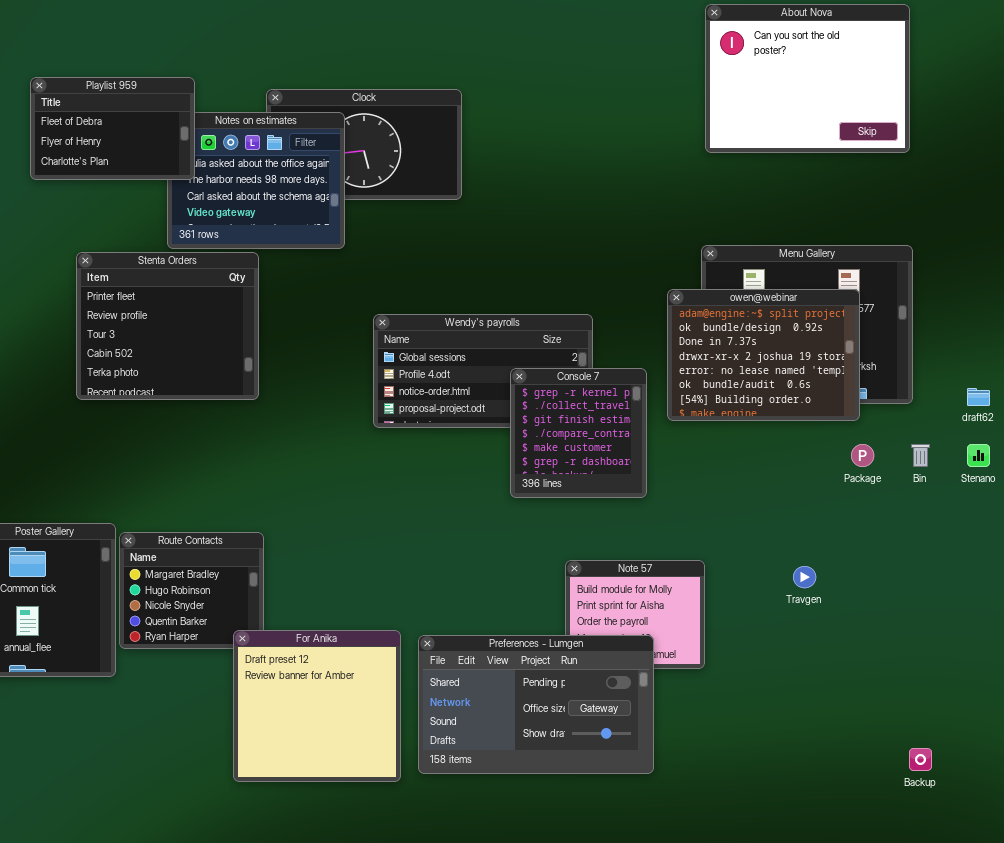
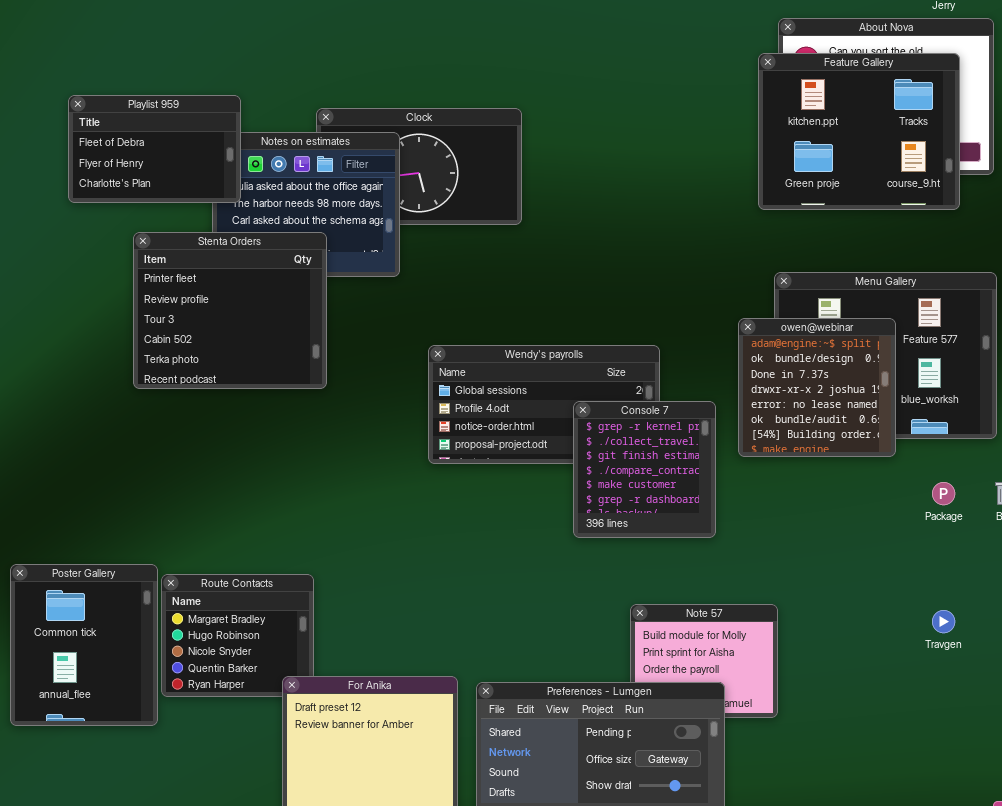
Feature Gallery: none -> [758,53,960,210], opened
Stenta Orders: [76,252,259,400] -> [133,232,327,389], moved
owen@webinar: [667,289,860,421] -> [738,318,896,457], resized
Travgen: [793,566,816,588] -> [932,610,955,633], moved

